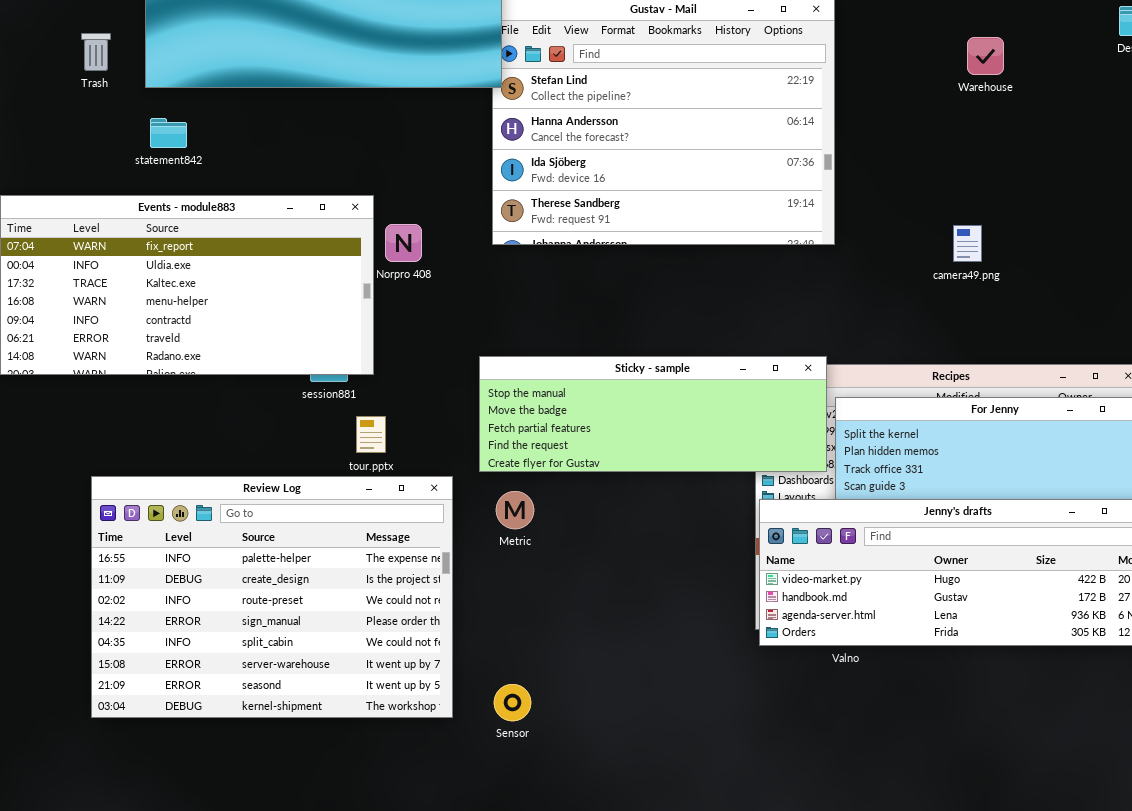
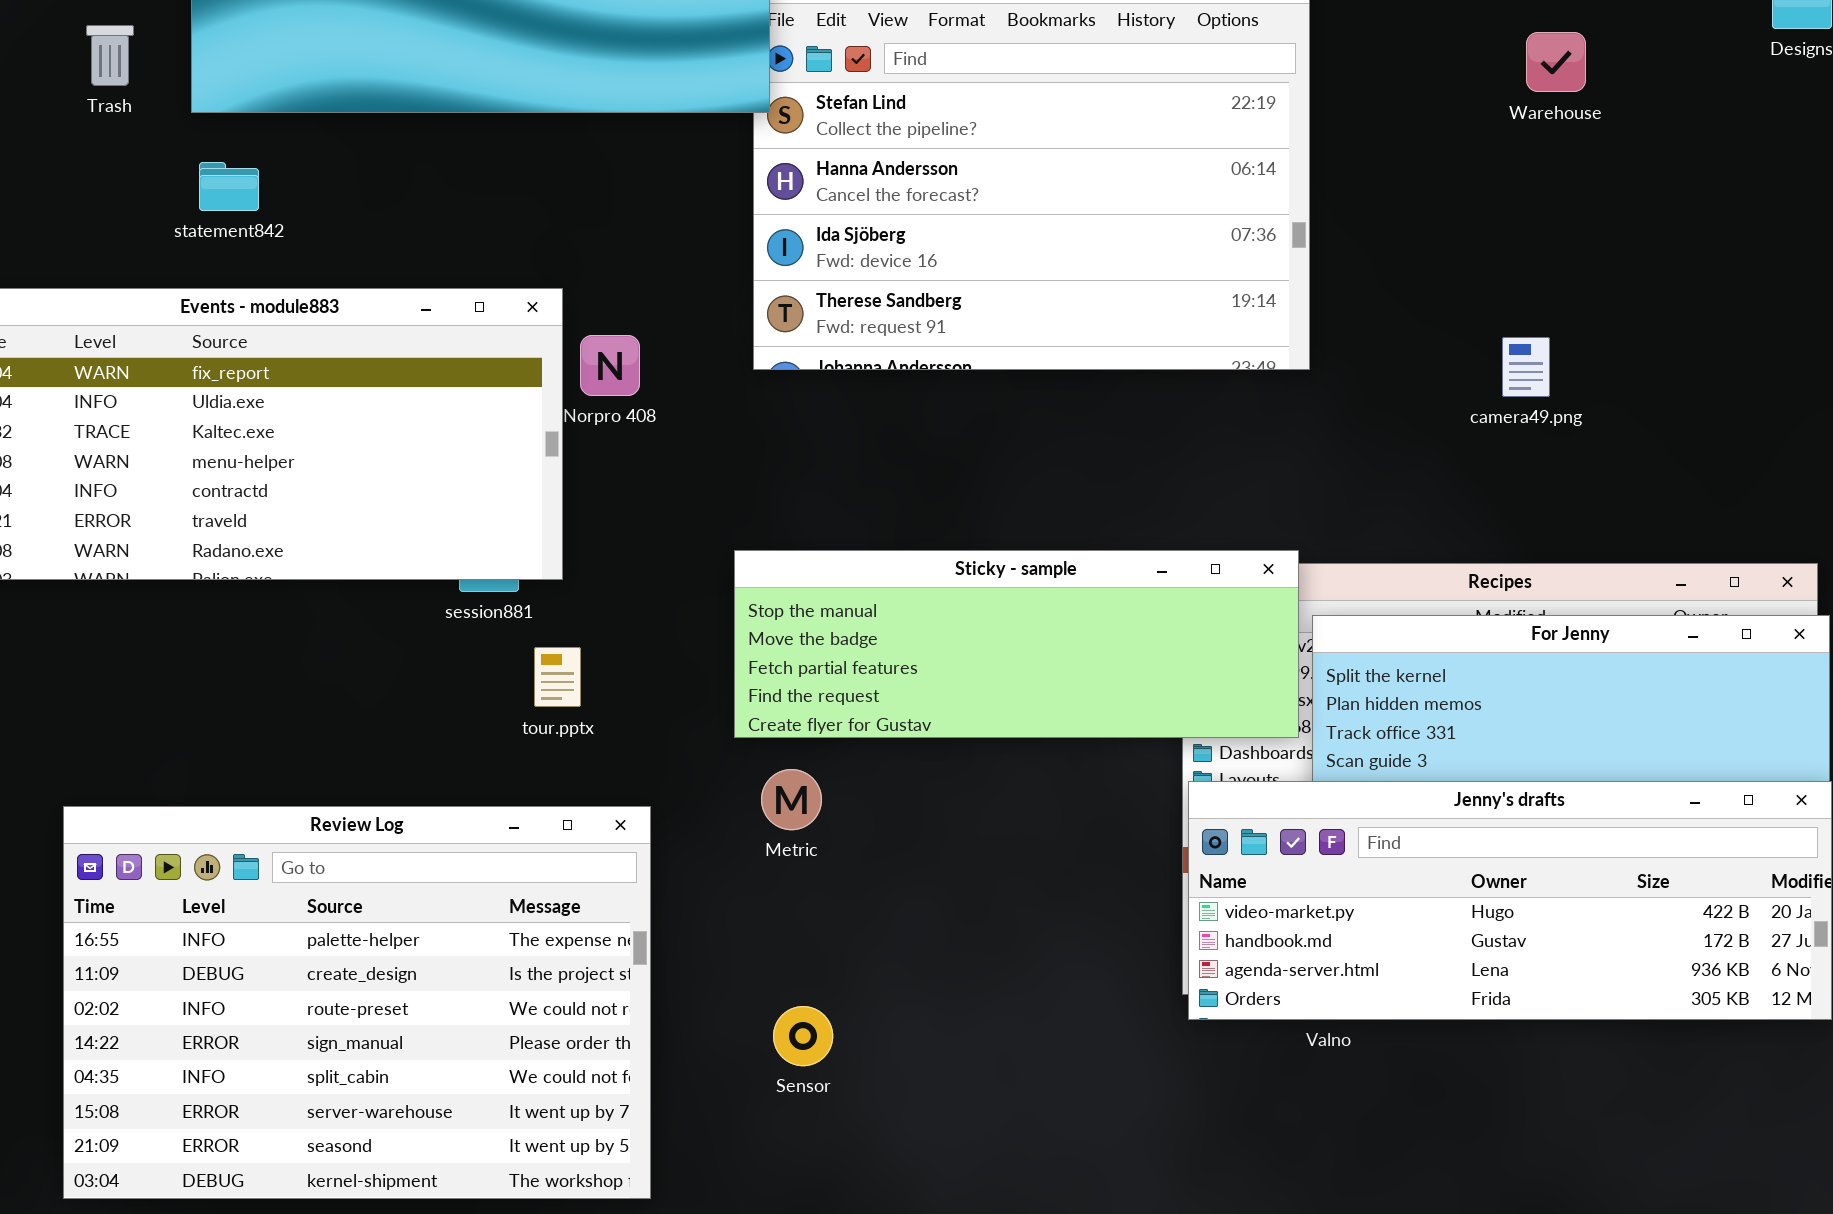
Review Log: [91,476,453,718] -> [63,806,651,1199], moved
Sensor: [494,684,531,721] -> [773,1006,833,1066], moved

